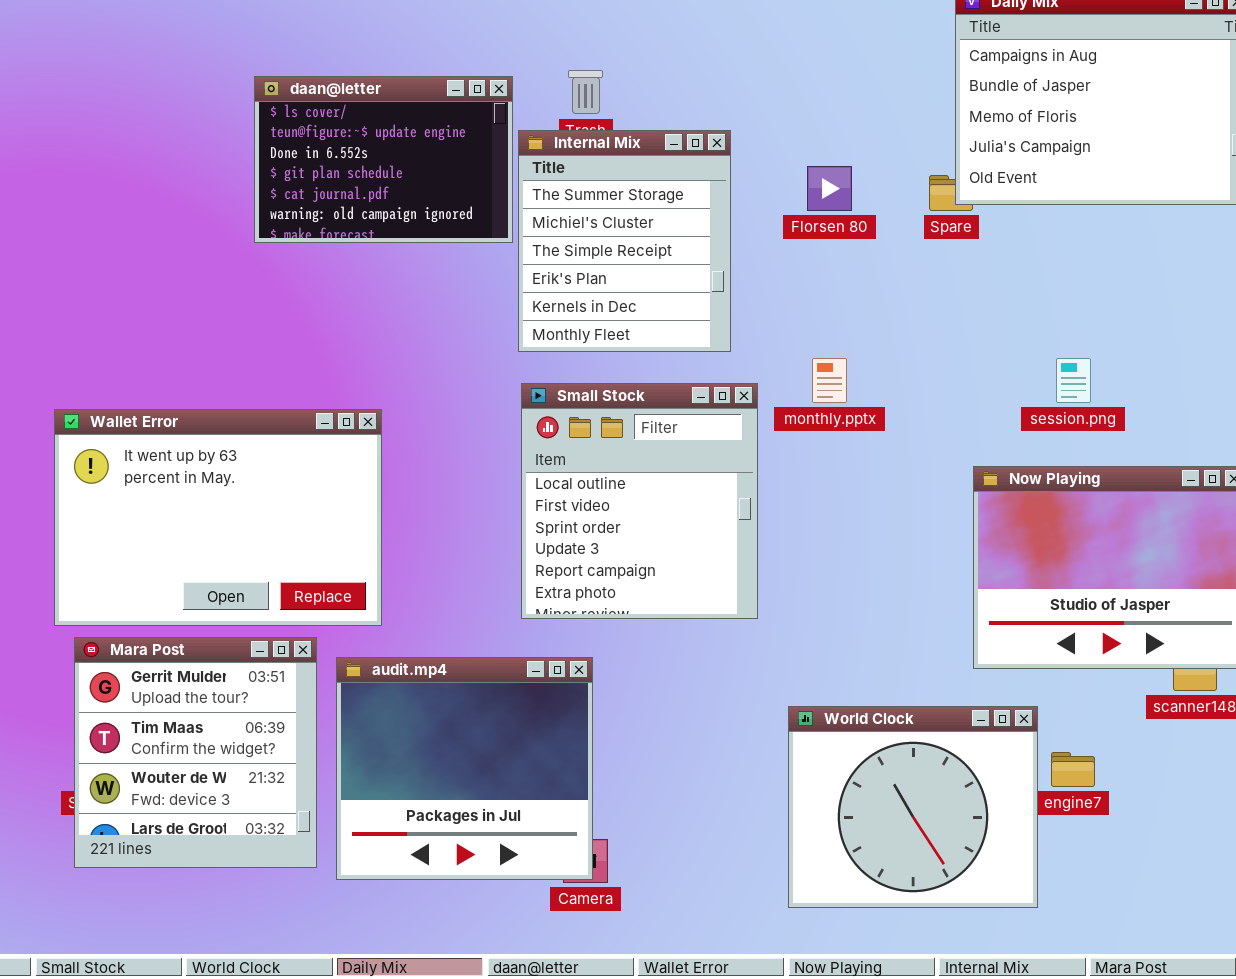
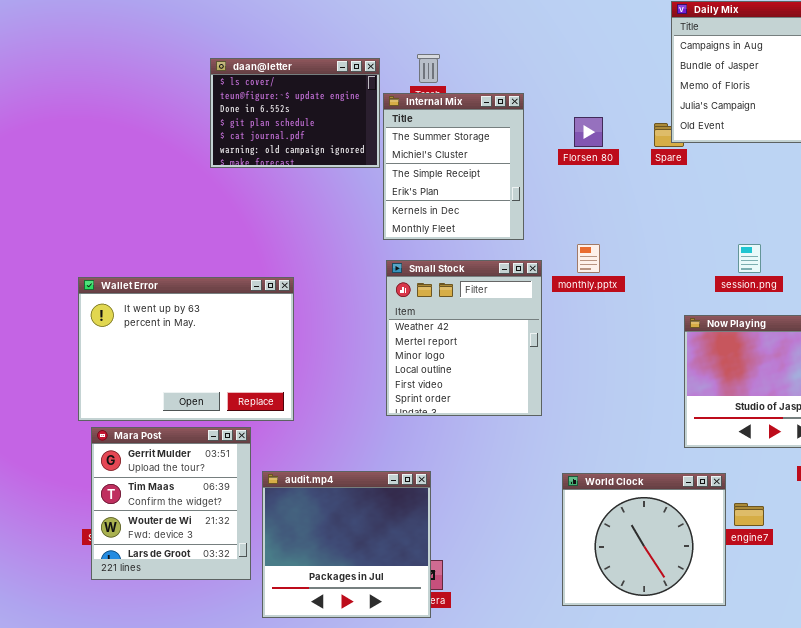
Small Stock: [521,383,758,619] -> [386,260,542,416], scrolled up 3 rows
audit.mp4: [336,657,593,880] -> [262,471,431,618], moved

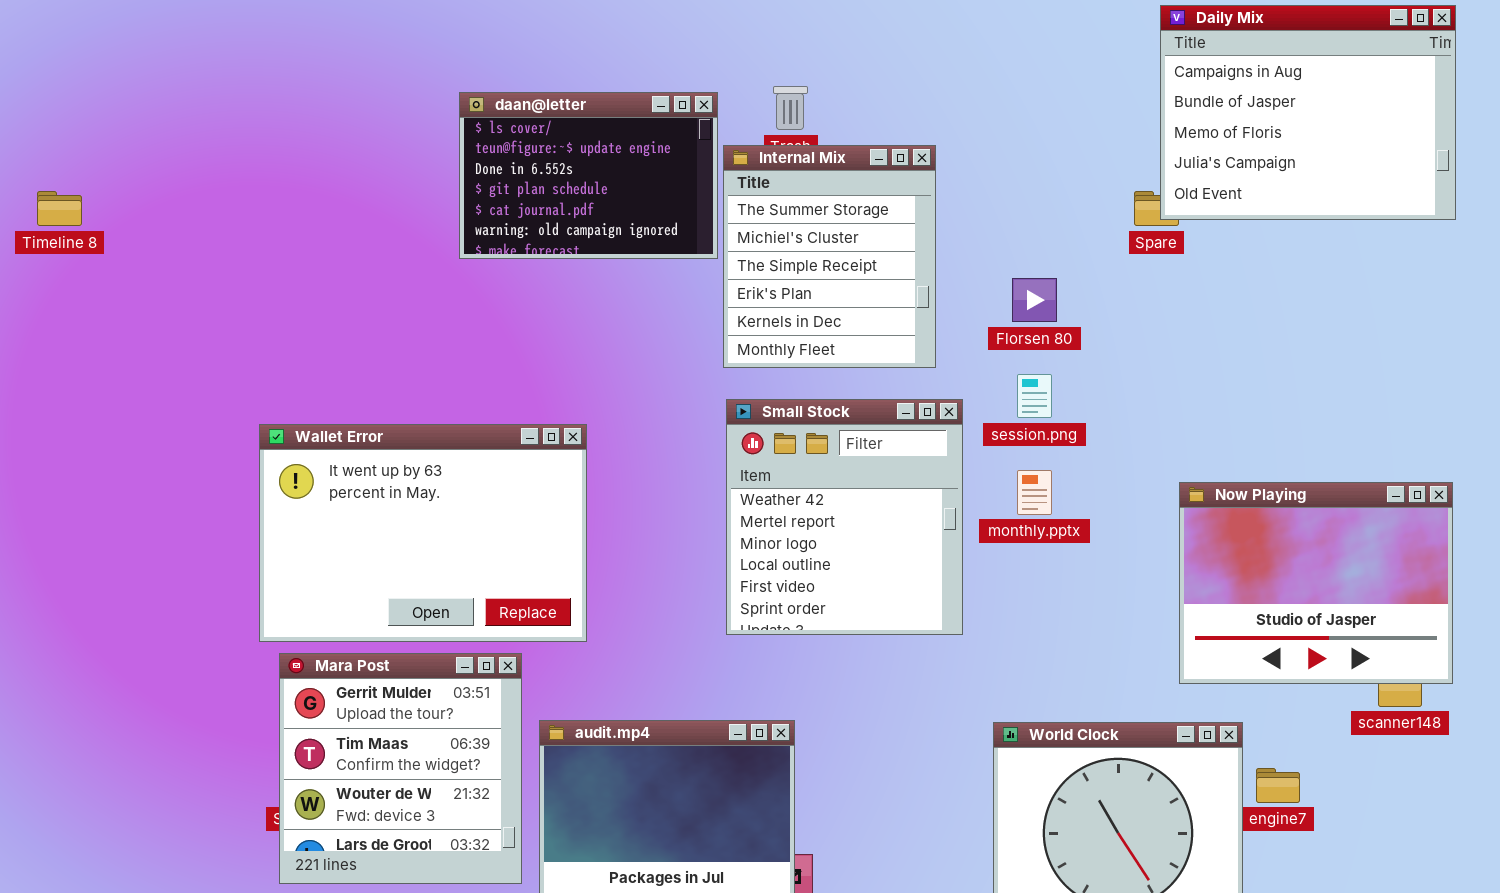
Florsen 80: [574,117,603,147] -> [1012,278,1057,322], moved
monthly.pptx: [577,244,600,273] -> [1017,470,1052,515], moved
session.png: [738,244,761,273] -> [1017,374,1052,418], moved

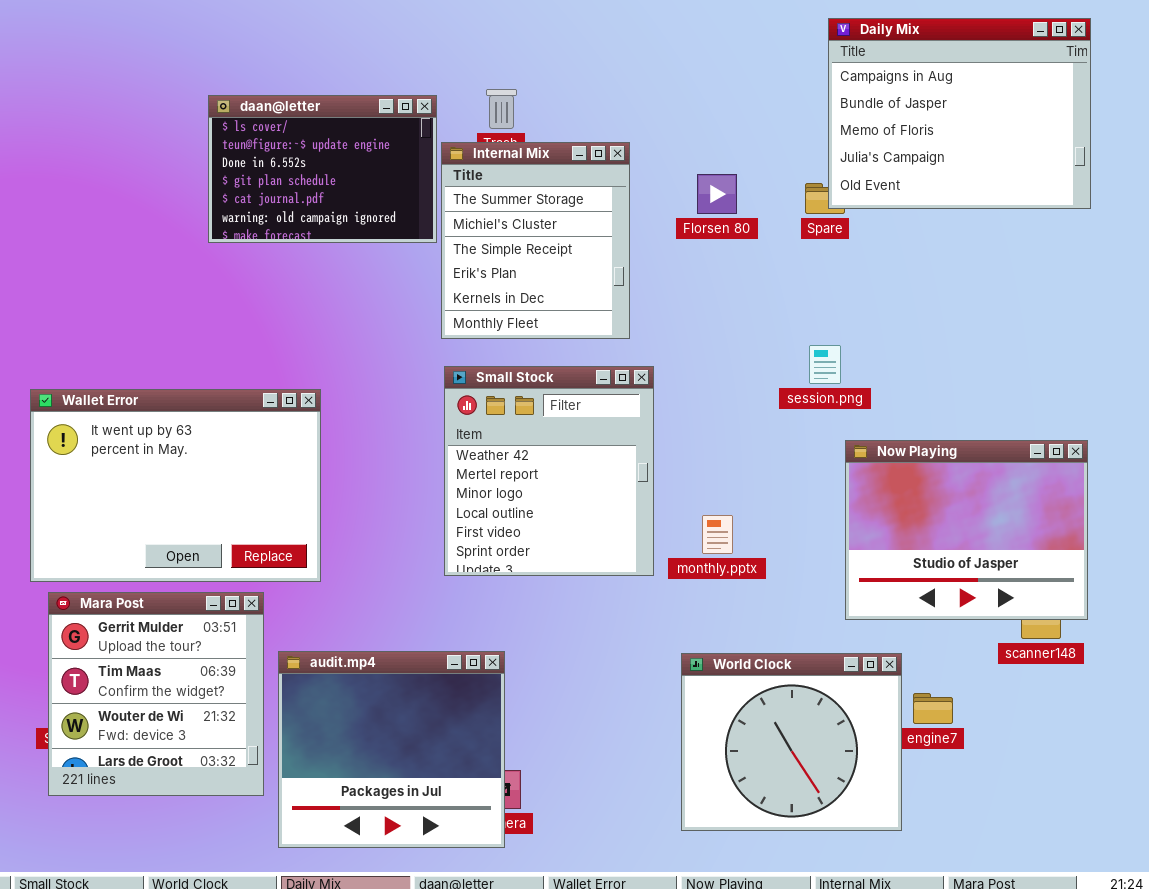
Florsen 80: [1012,278,1057,322] -> [697,174,737,214], moved
session.png: [1017,374,1052,418] -> [809,345,841,384], moved
monthly.pptx: [1017,470,1052,515] -> [702,515,733,554], moved

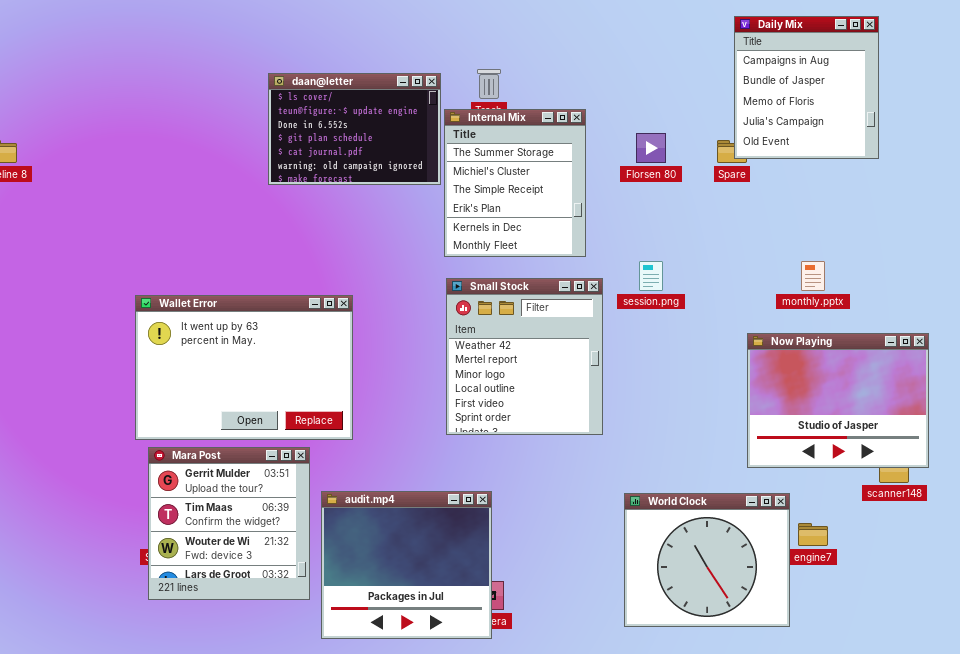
Daily Mix: [828,18,1091,209] -> [734,16,879,159], resized
session.png: [809,345,841,384] -> [639,261,663,291], moved
monthly.pptx: [702,515,733,554] -> [801,261,825,291], moved

